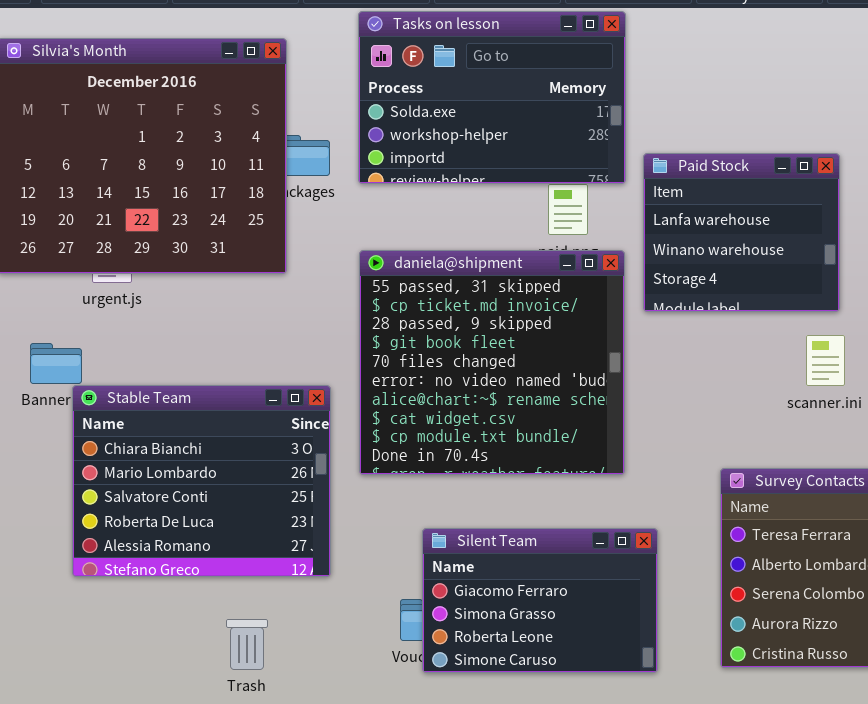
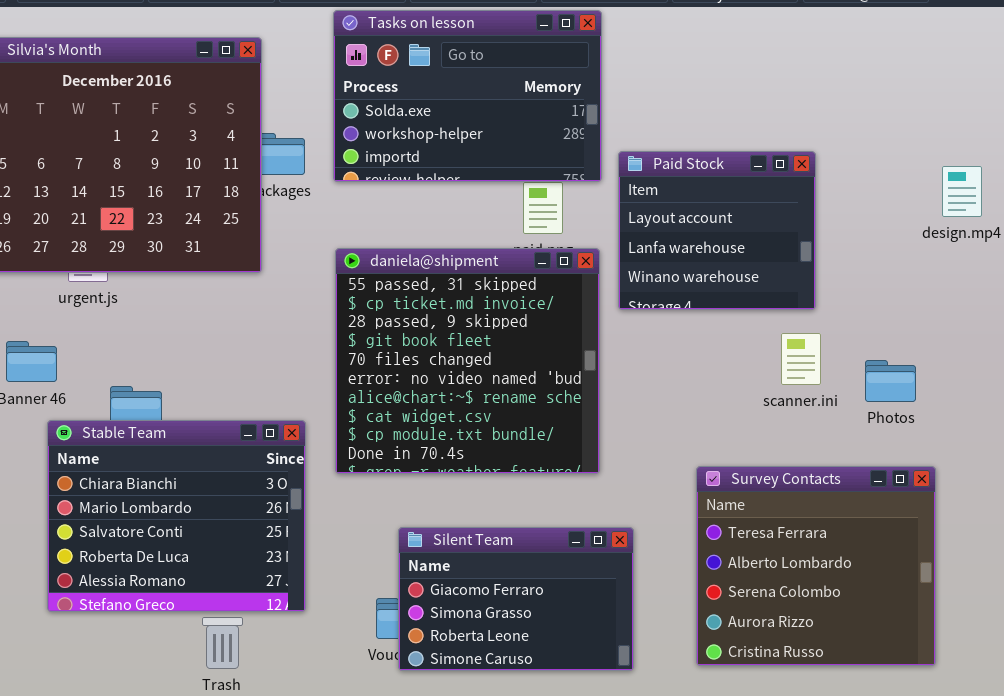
Paid Stock: [643,153,840,312] -> [618,151,816,310], scrolled up 1 row
Stable Team: [72,385,331,577] -> [47,420,306,612], moved

